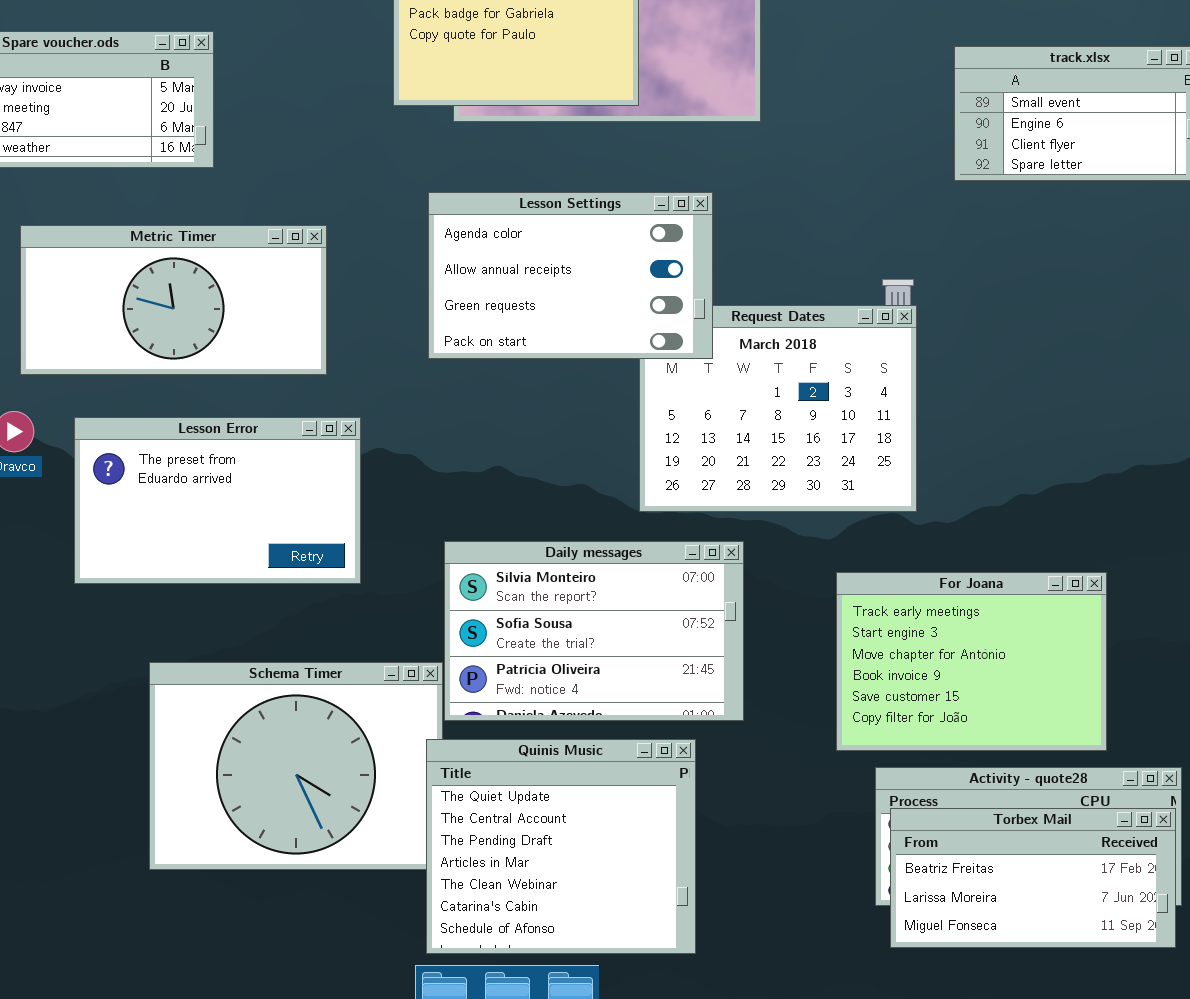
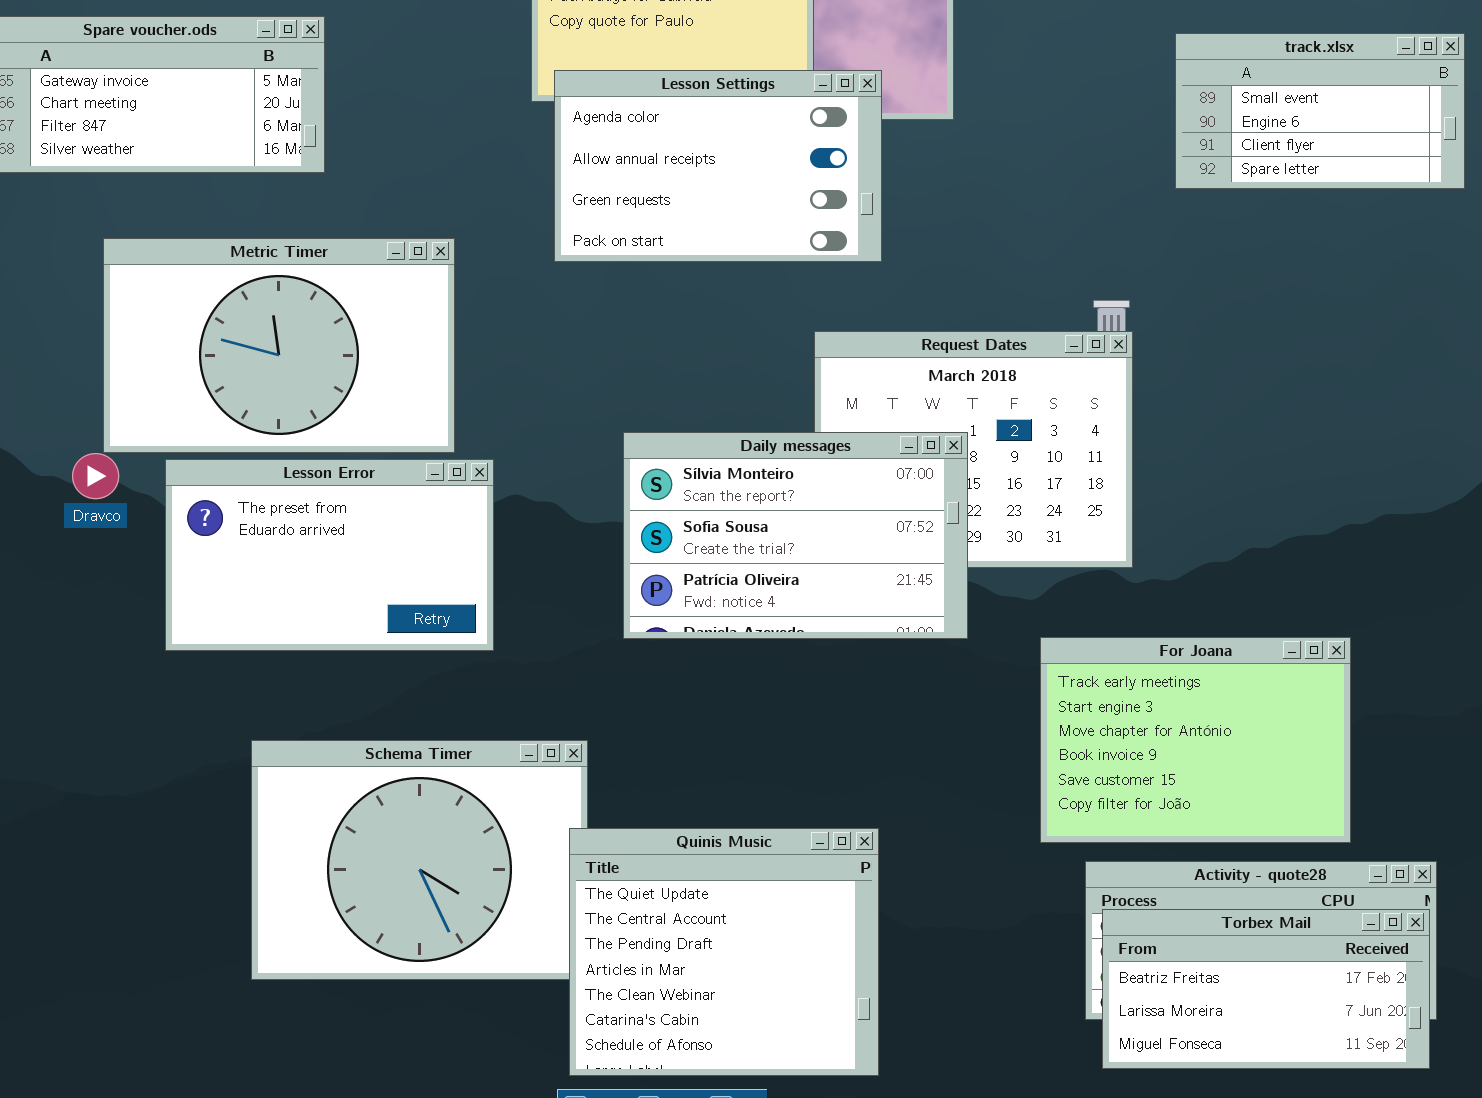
Lesson Settings: [428,192,713,359] -> [554,70,882,262], moved
Metric Timer: [20,225,327,375] -> [103,238,455,453], resized
Daily messages: [444,541,744,721] -> [623,432,968,639], moved

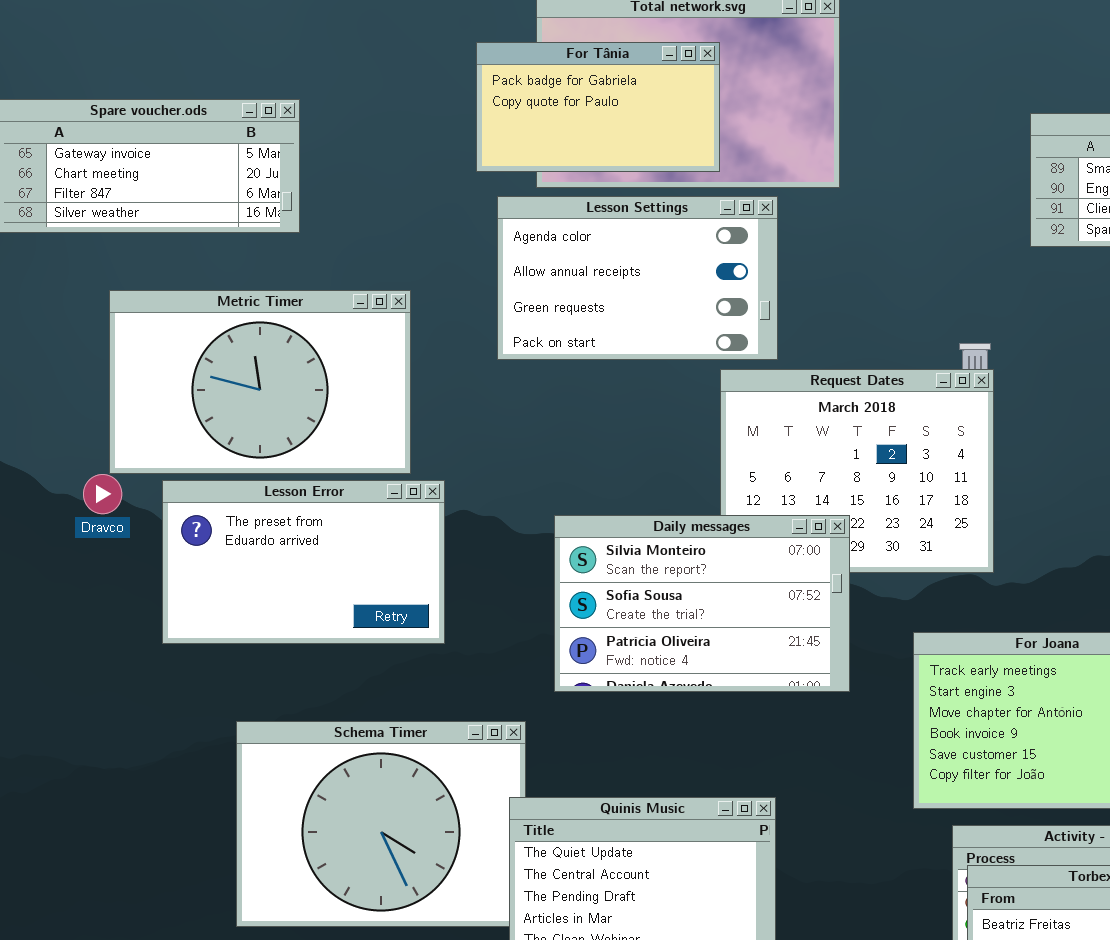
Lesson Settings: [554,70,882,262] -> [497,196,778,360], moved
Daily messages: [623,432,968,639] -> [554,515,850,692], moved

